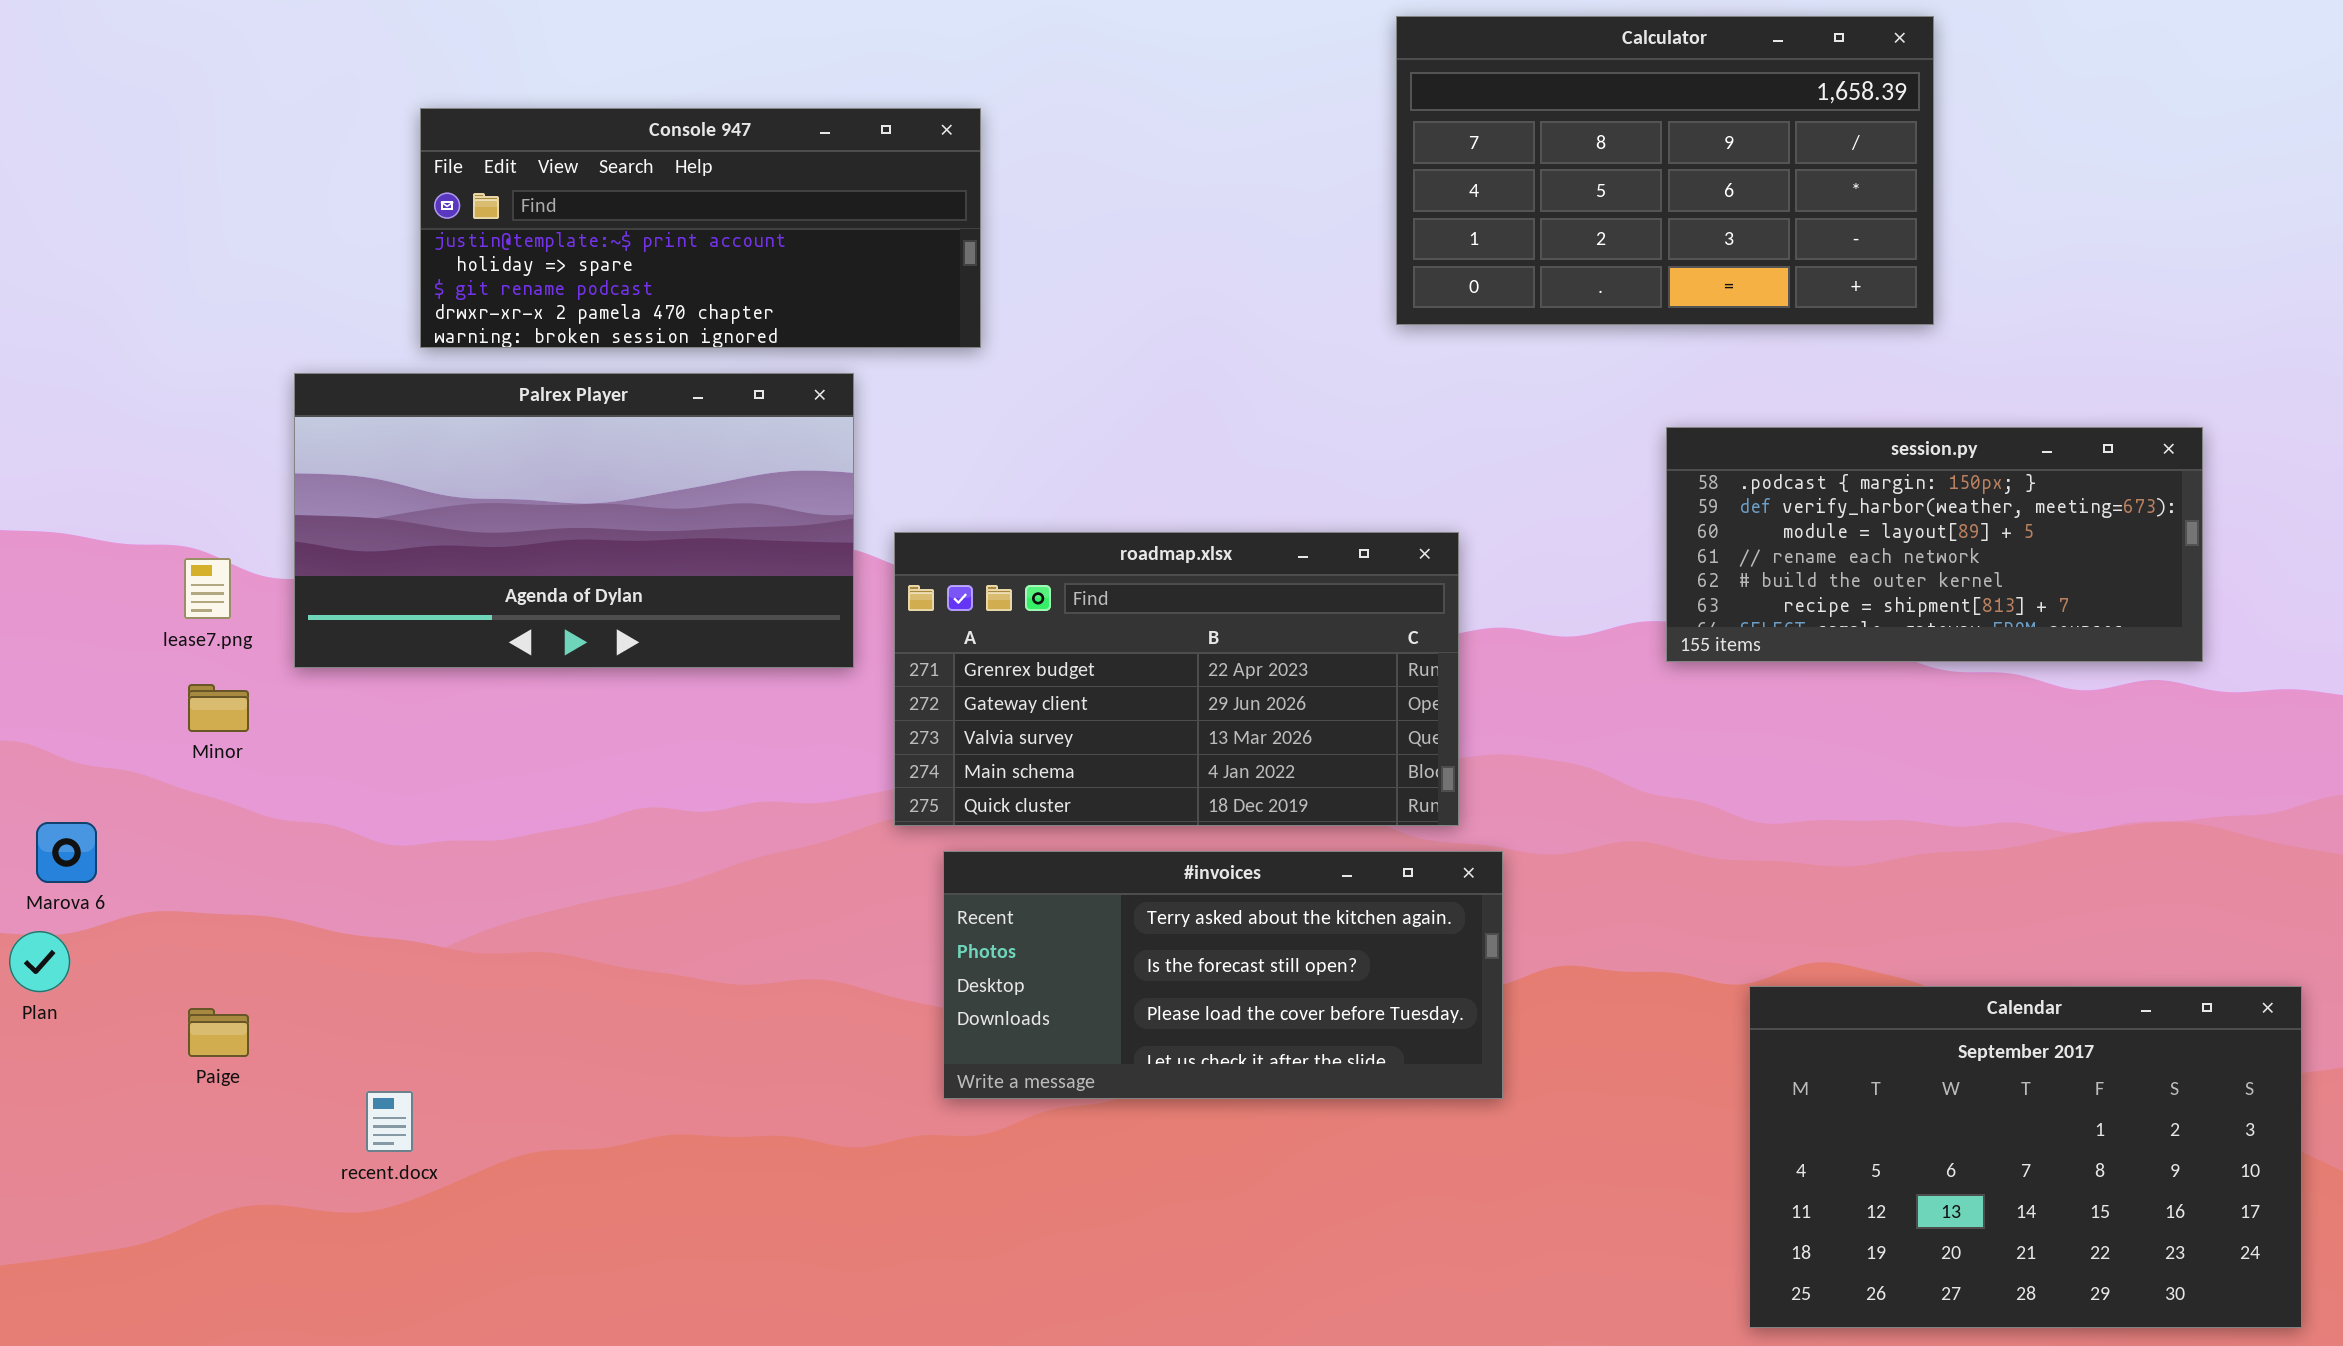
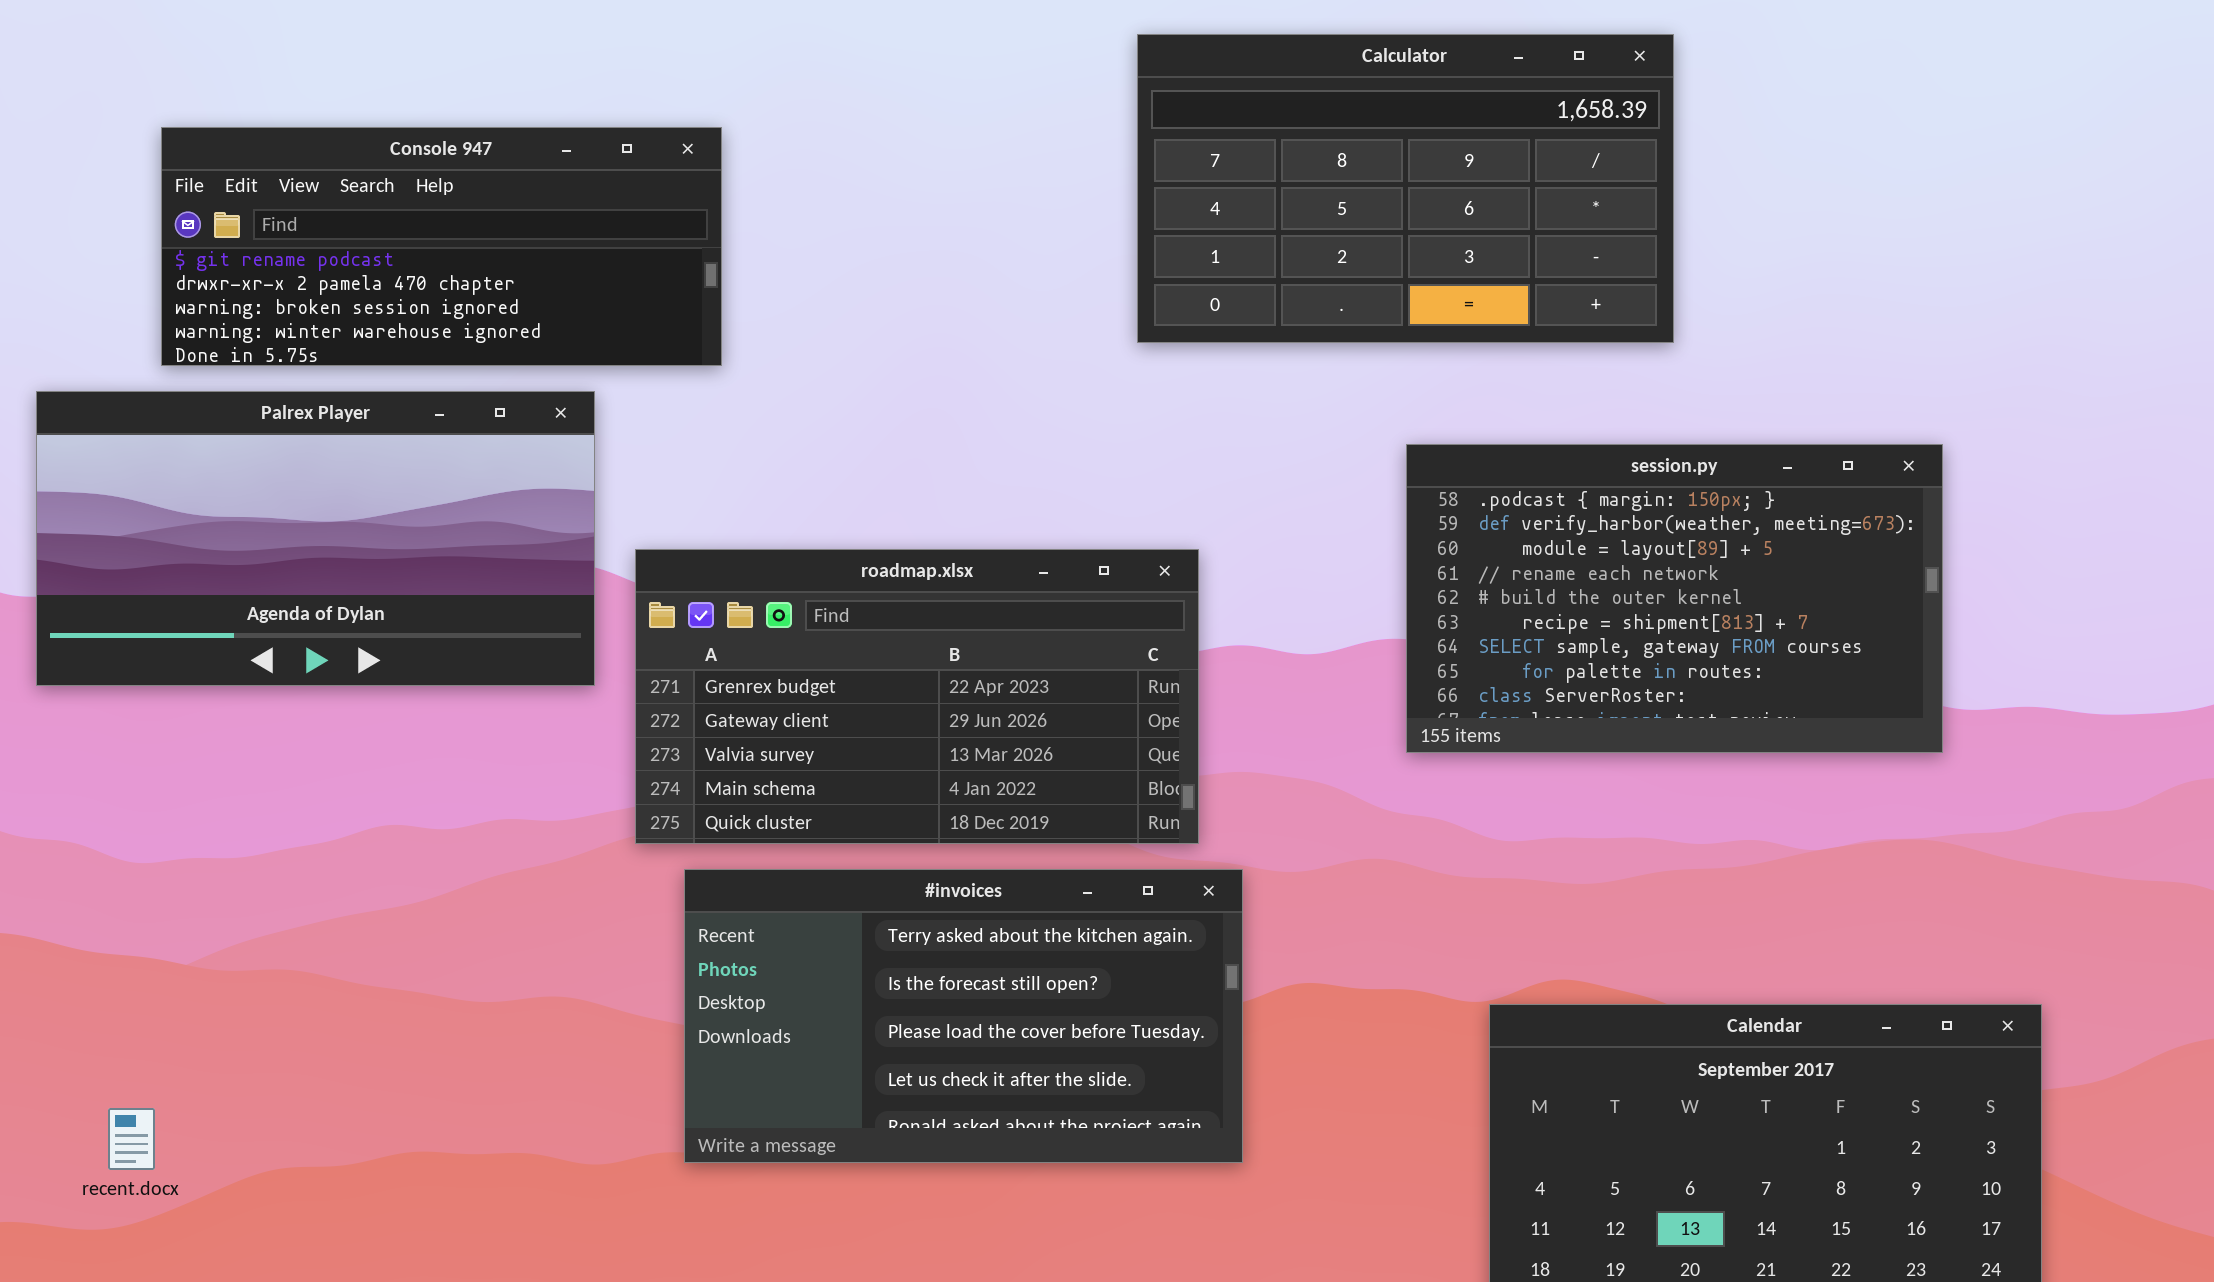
Console 947: [420,108,981,348] -> [161,127,722,366], scrolled down 2 rows
session.py: [1666,427,2203,662] -> [1406,444,1943,753], resized
#invoices: [943,851,1503,1099] -> [684,869,1243,1163], resized

